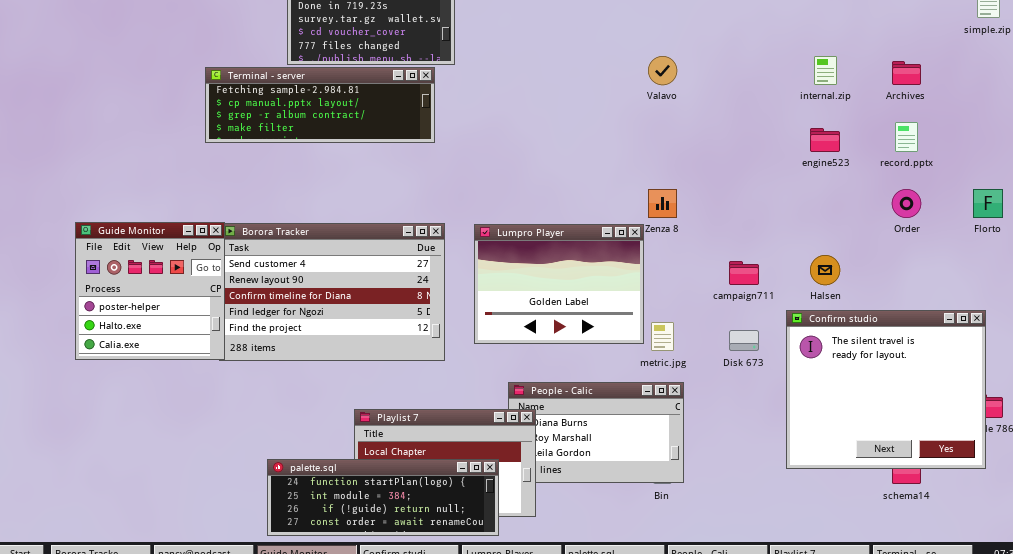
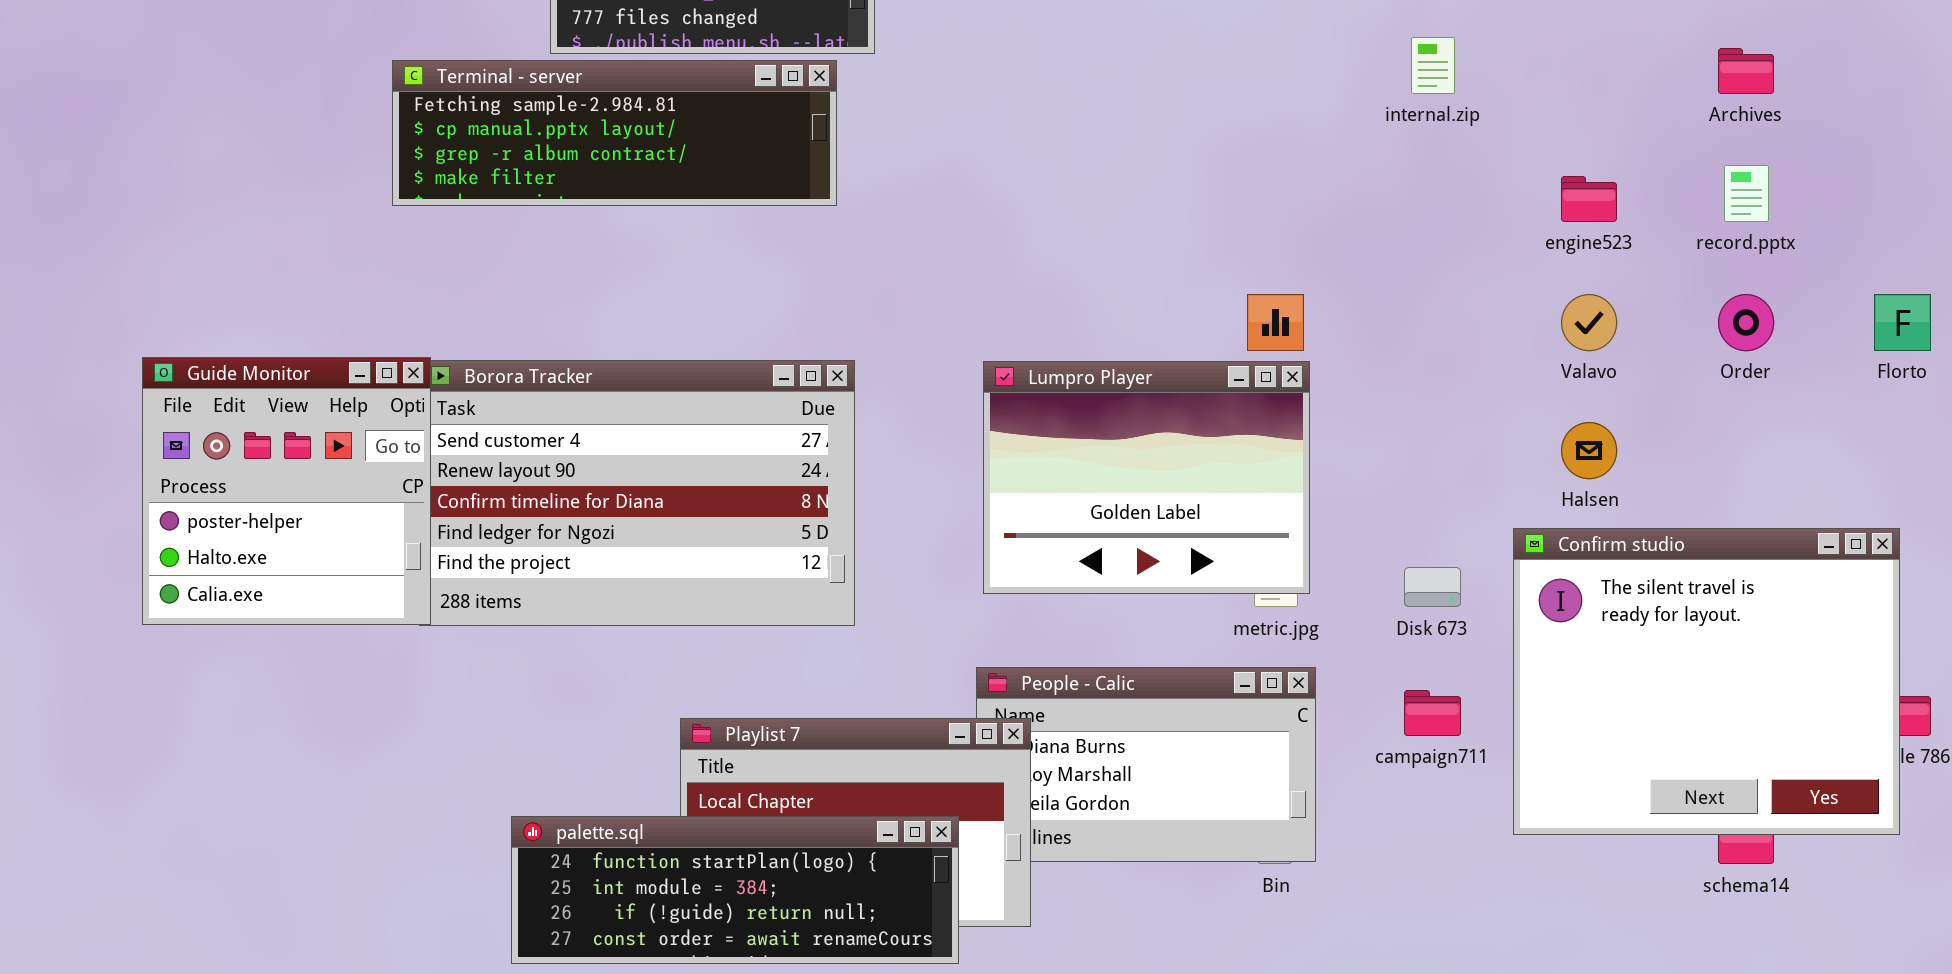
Valavo: [648,56,677,85] -> [1561,294,1617,351], moved
internal.zip: [814,56,837,85] -> [1411,37,1455,94], moved
Lumpro Player: [474,224,644,344] -> [983,361,1310,594], moved
campaign711: [729,261,759,285] -> [1404,690,1461,736], moved

